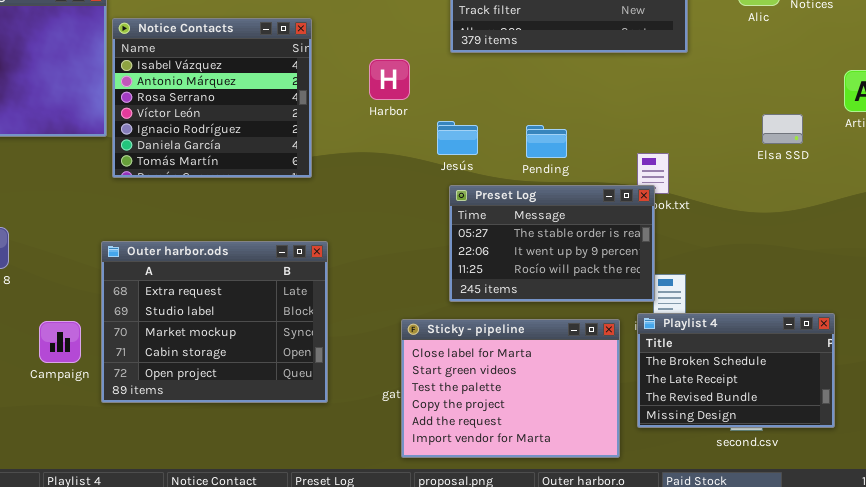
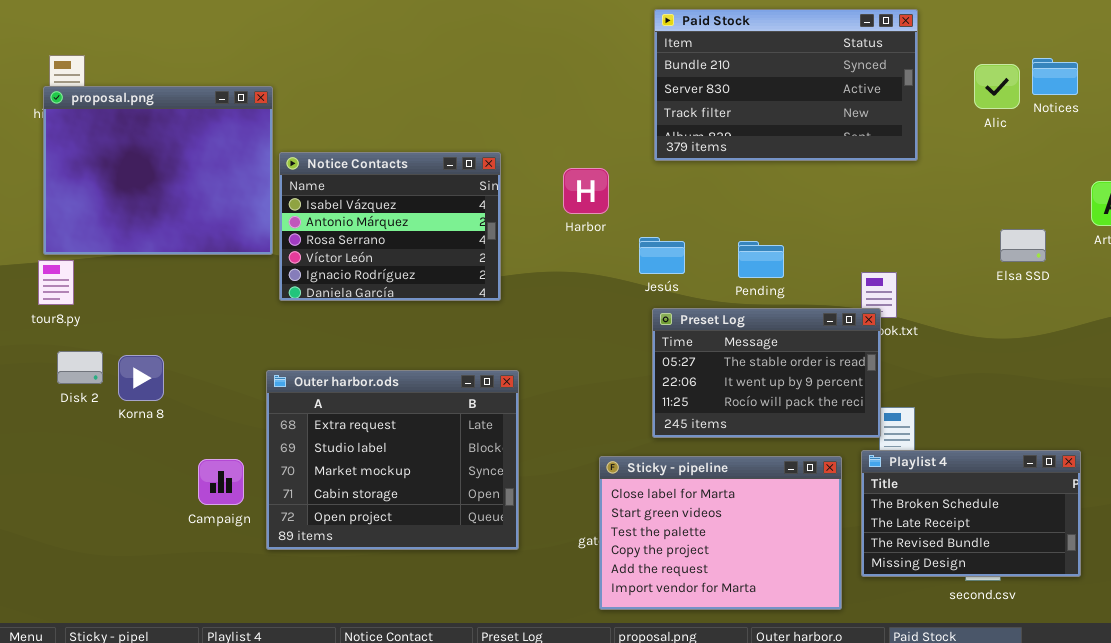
Notice Contacts: [112,18,312,178] -> [279,152,501,301], resized

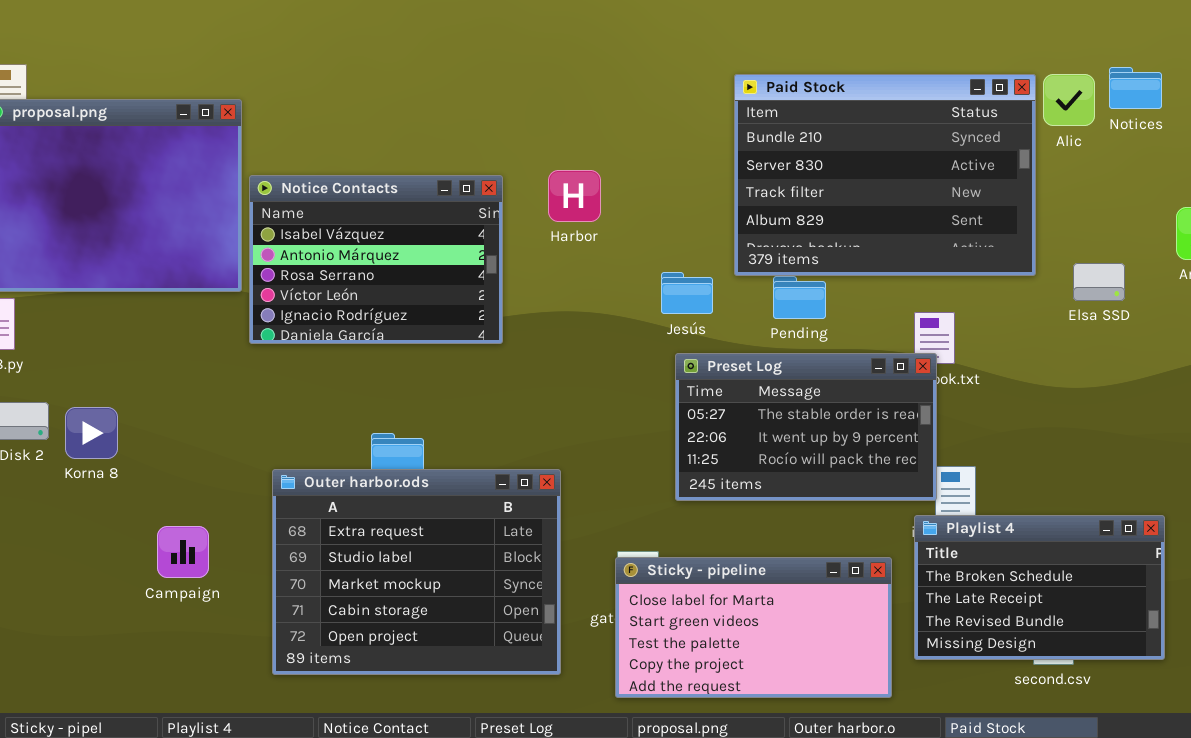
Paid Stock: [654,9,918,161] -> [734,74,1036,276], moved, resized
Harbor: [563,168,609,214] -> [548,170,601,222], moved
Outer harbor.ods: [266,370,519,550] -> [272,469,561,675], moved
Sticky - pipeline: [599,456,842,610] -> [615,557,892,698], resized

